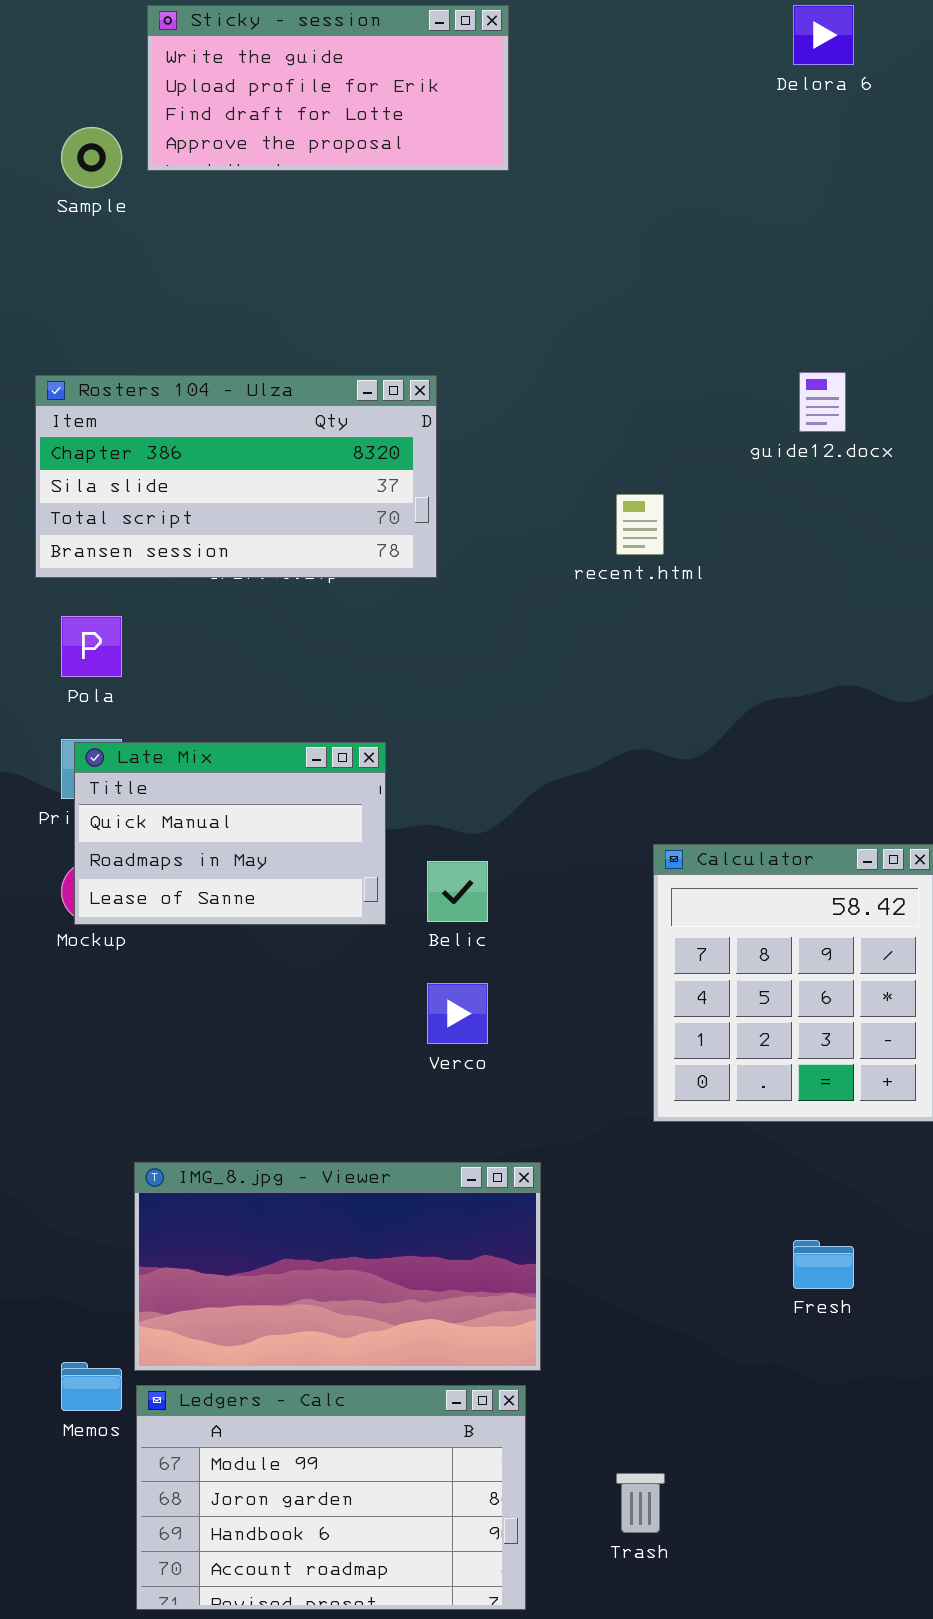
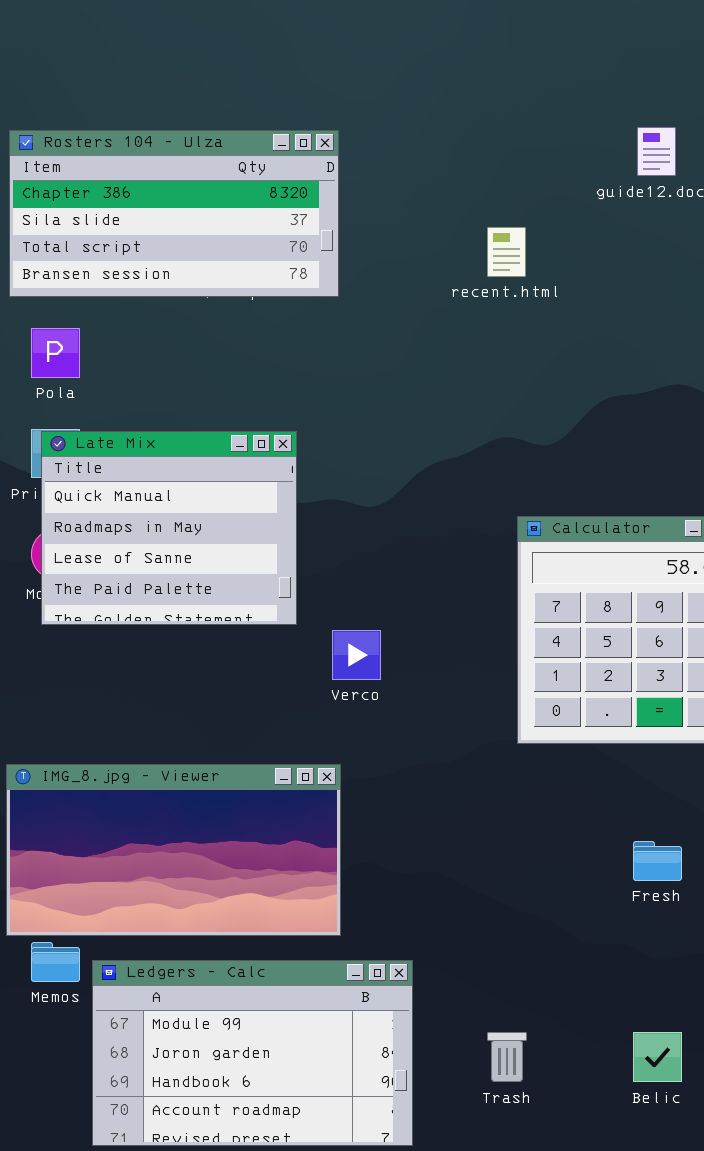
Late Mix: [74,742,386,925] -> [41,431,297,625], resized
Belic: [427,861,488,922] -> [633,1032,682,1082], moved
IMG_8.jpg - Viewer: [134,1162,541,1371] -> [6,764,341,936], moved

